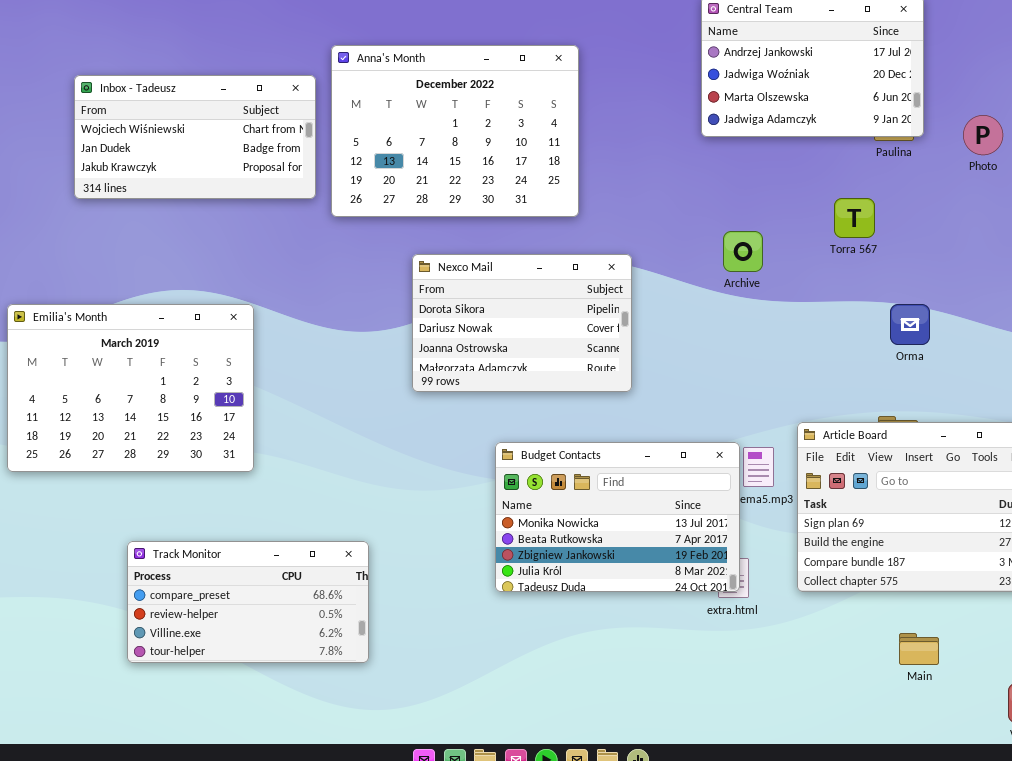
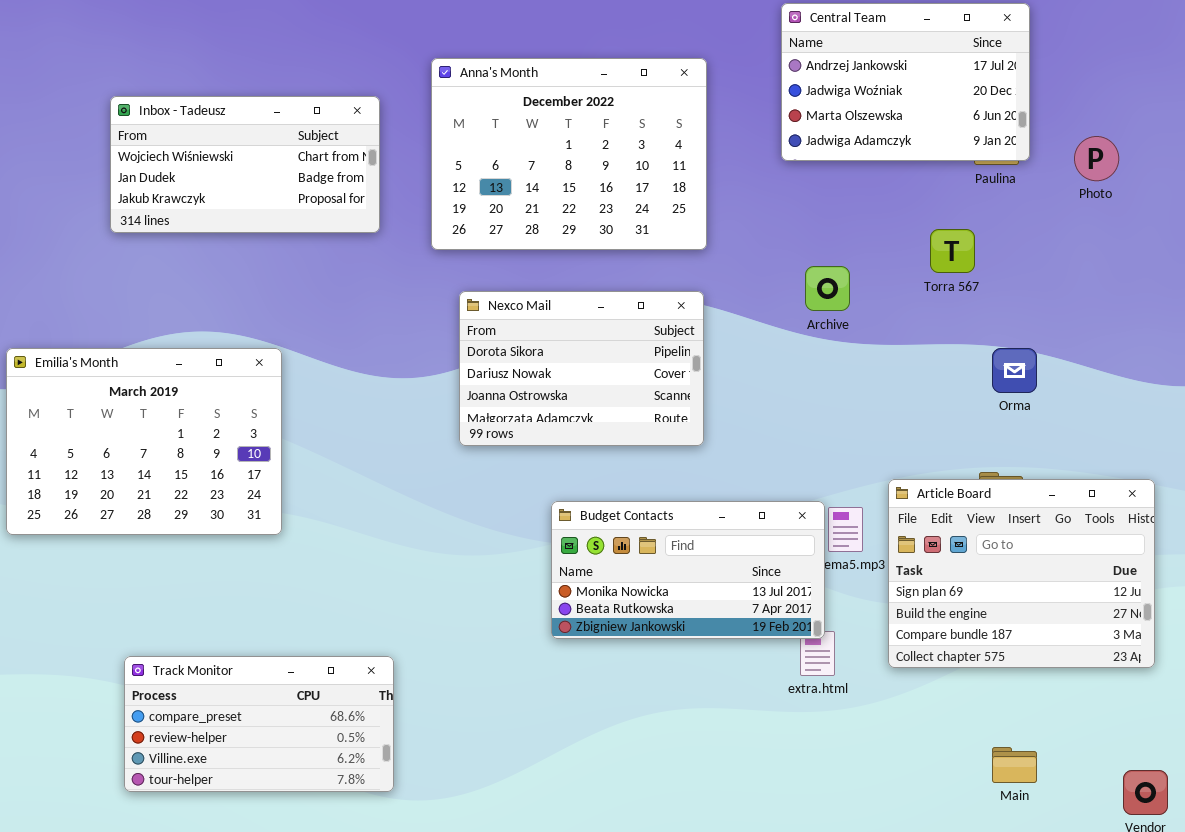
Anna's Month: [331,45,579,217] -> [431,58,707,250], moved
Inbox - Tadeusz: [74,75,316,199] -> [110,96,380,233], moved
Budget Contacts: [495,442,740,592] -> [551,501,825,639], resized
Track Monitor: [127,541,369,663] -> [124,656,394,792], moved
Main: [899,633,939,665] -> [992,747,1037,783], moved

